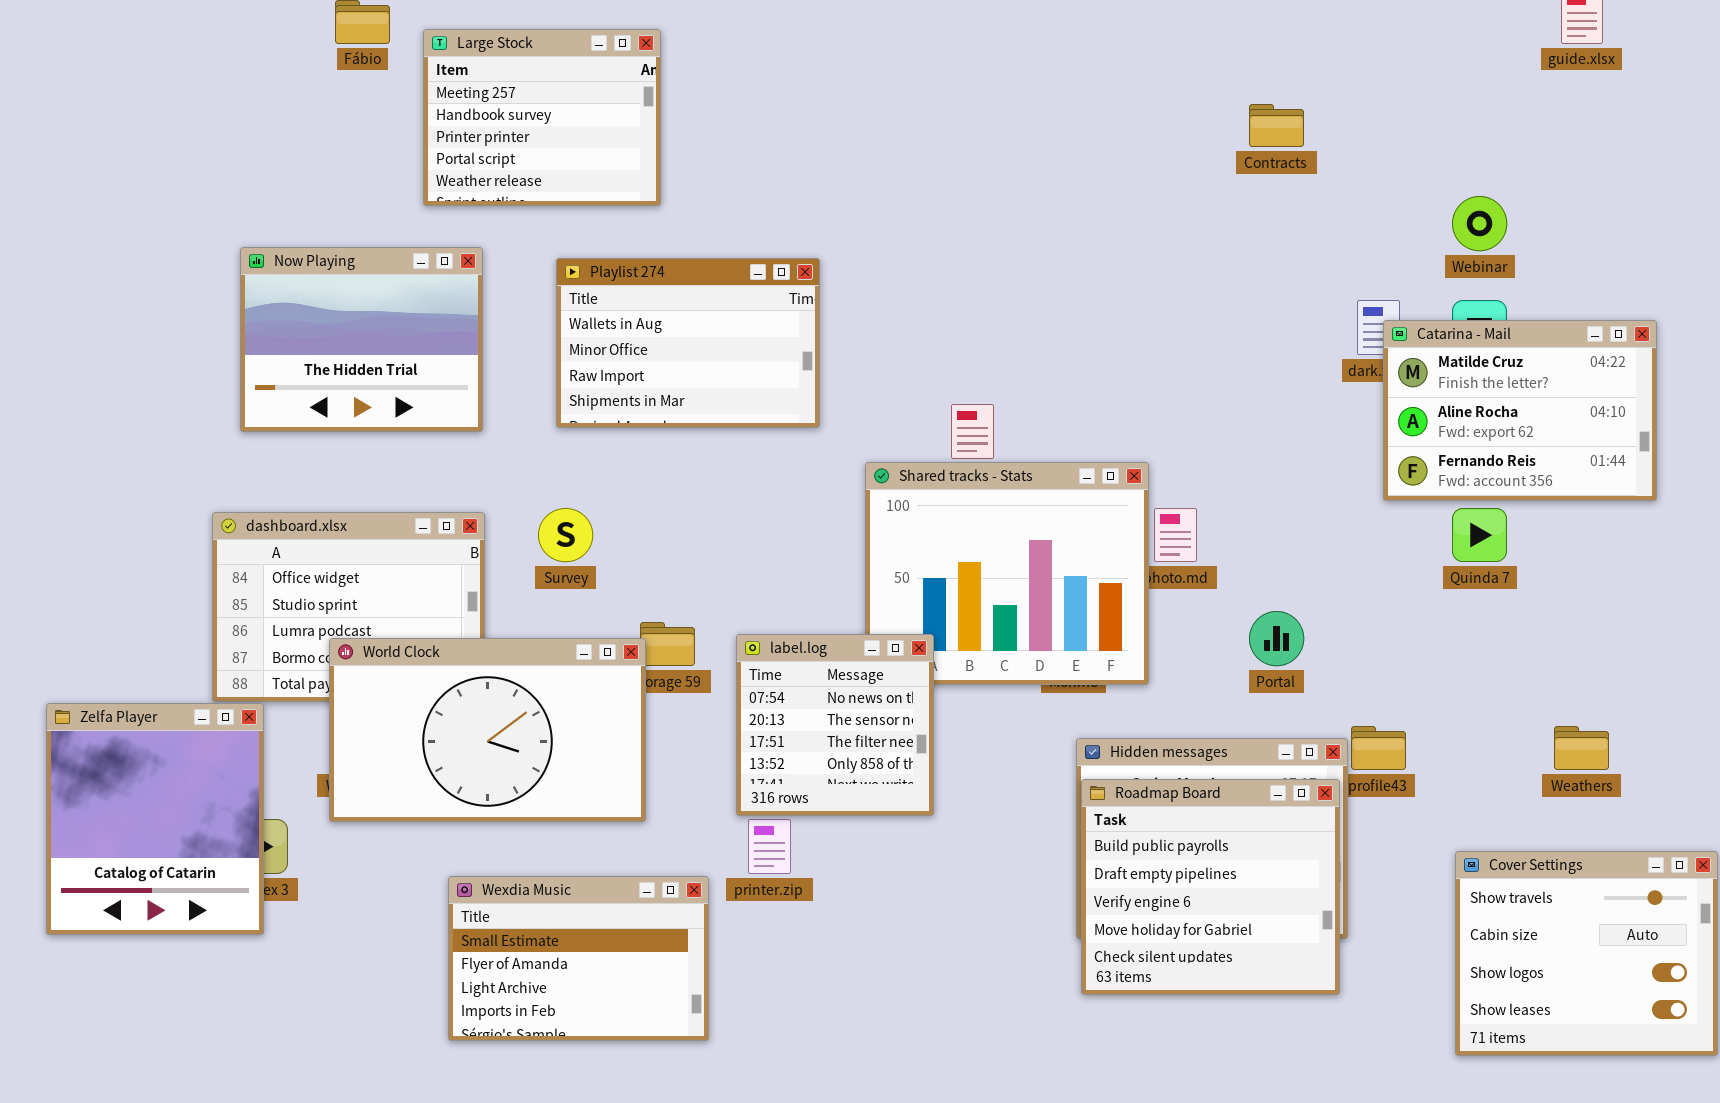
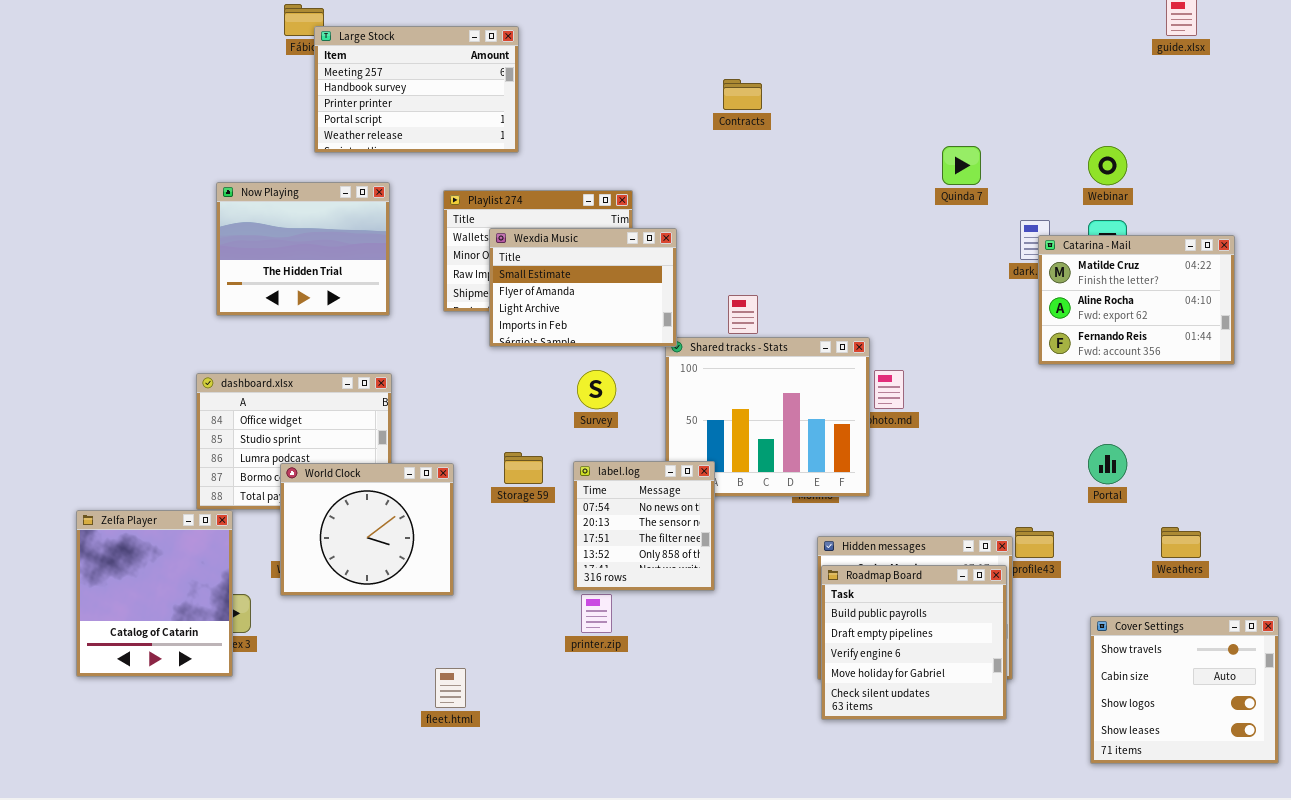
Large Stock: [423,29,661,206] -> [314,26,519,153], resized
Contracts: [1249,104,1304,147] -> [723,79,762,110], moved
Survey: [538,508,593,562] -> [577,370,616,409], moved
Quinda 7: [1452,508,1507,562] -> [942,146,981,185], moved
Portal: [1249,611,1304,666] -> [1088,444,1127,484], moved
World Clock: [329,638,646,822] -> [280,463,454,596], resized
Wexdia Music: [448,876,709,1041] -> [489,228,677,347], moved

